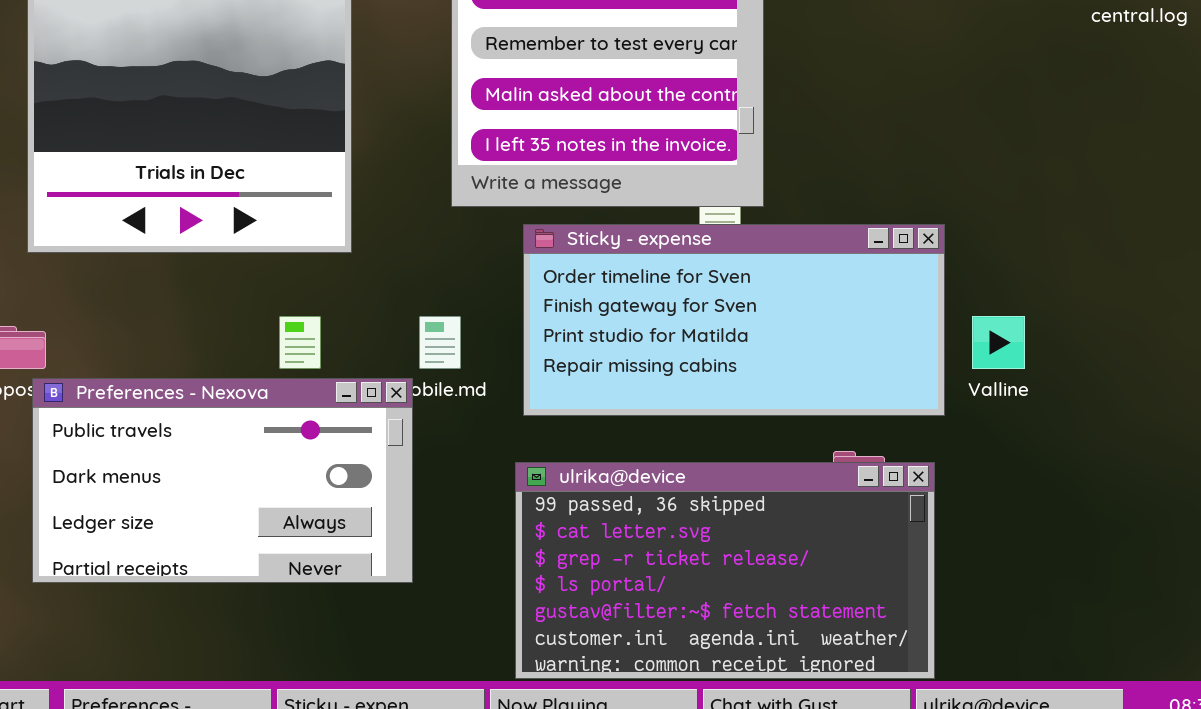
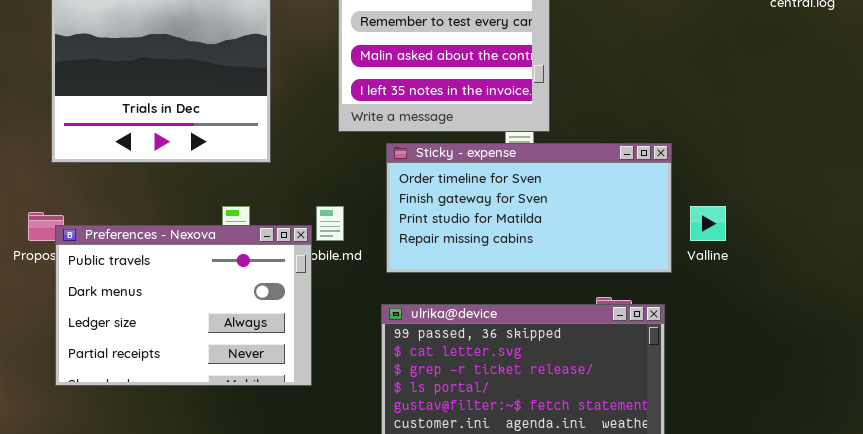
Preferences - Nexova: [32,378,413,583] -> [55,225,312,386], resized

